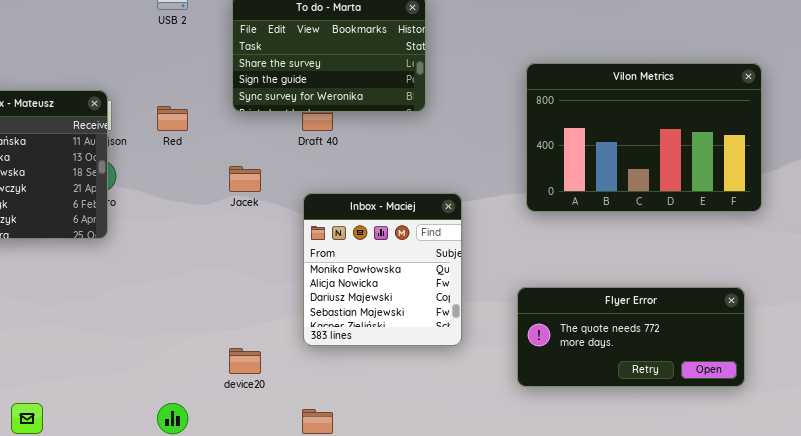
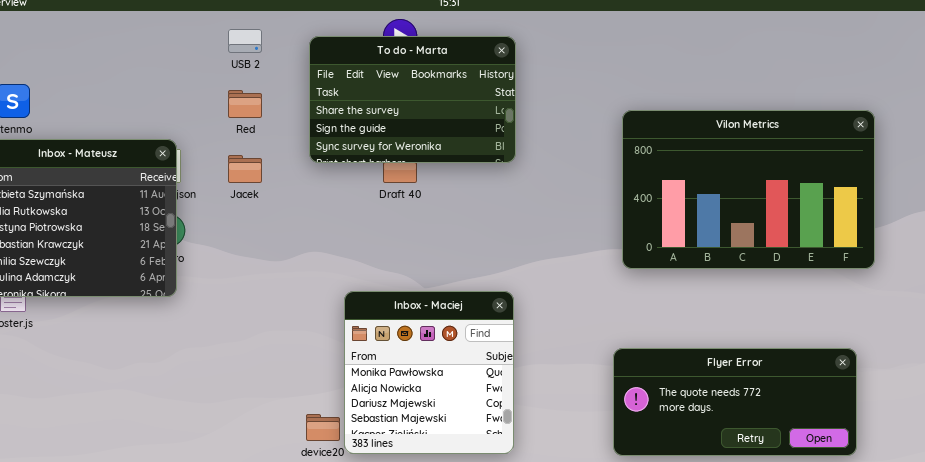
Red: [157,106,188,131] -> [228,90,262,118], moved
Jacek: [229,166,261,192] -> [228,155,262,183], moved
Inbox - Maciej: [303,193,462,346] -> [344,291,514,454], moved

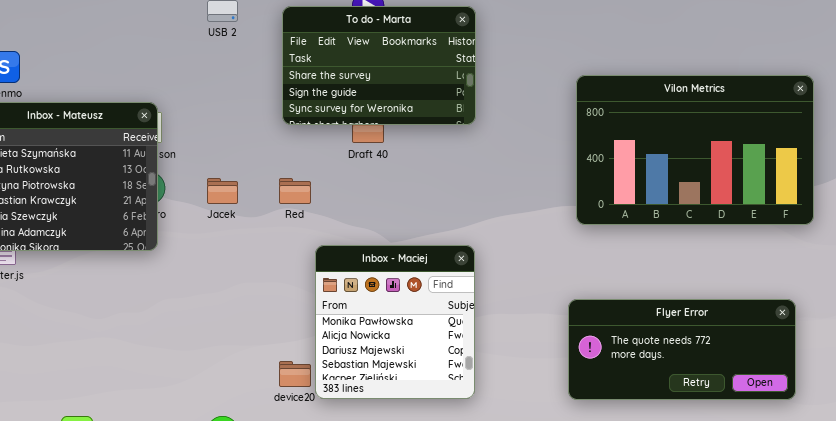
Red: [228,90,262,118] -> [279,178,311,204], moved
Jacek: [228,155,262,183] -> [207,178,238,204], moved

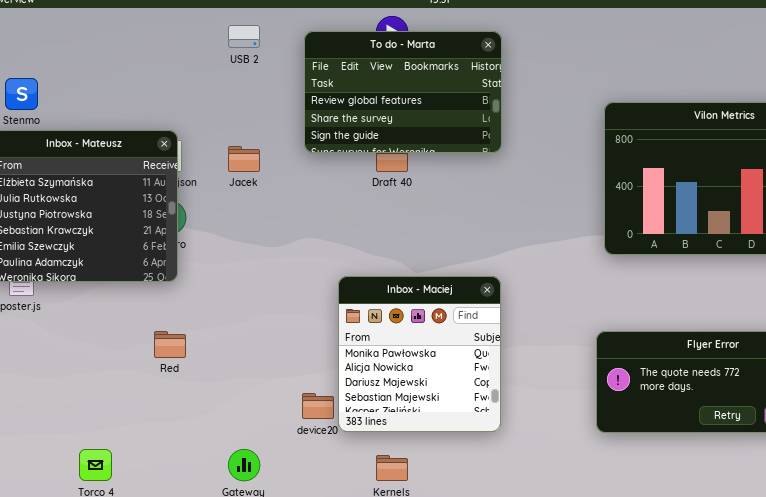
To do - Marta: [282,6,476,125] -> [304,31,502,153], scrolled up 1 row
Jacek: [207,178,238,204] -> [228,146,260,172], moved
Red: [279,178,311,204] -> [154,331,186,358], moved

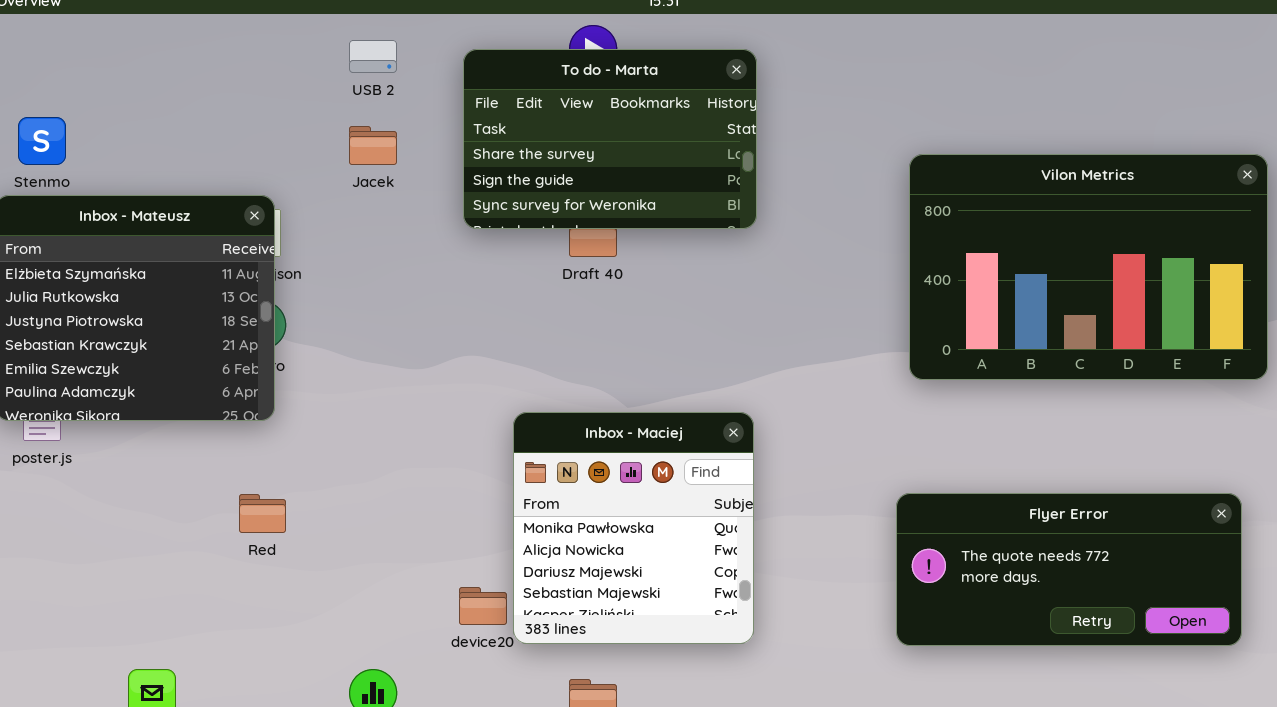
To do - Marta: [304,31,502,153] -> [463,49,757,229], scrolled down 1 row
Jacek: [228,146,260,172] -> [349,126,397,165], moved

